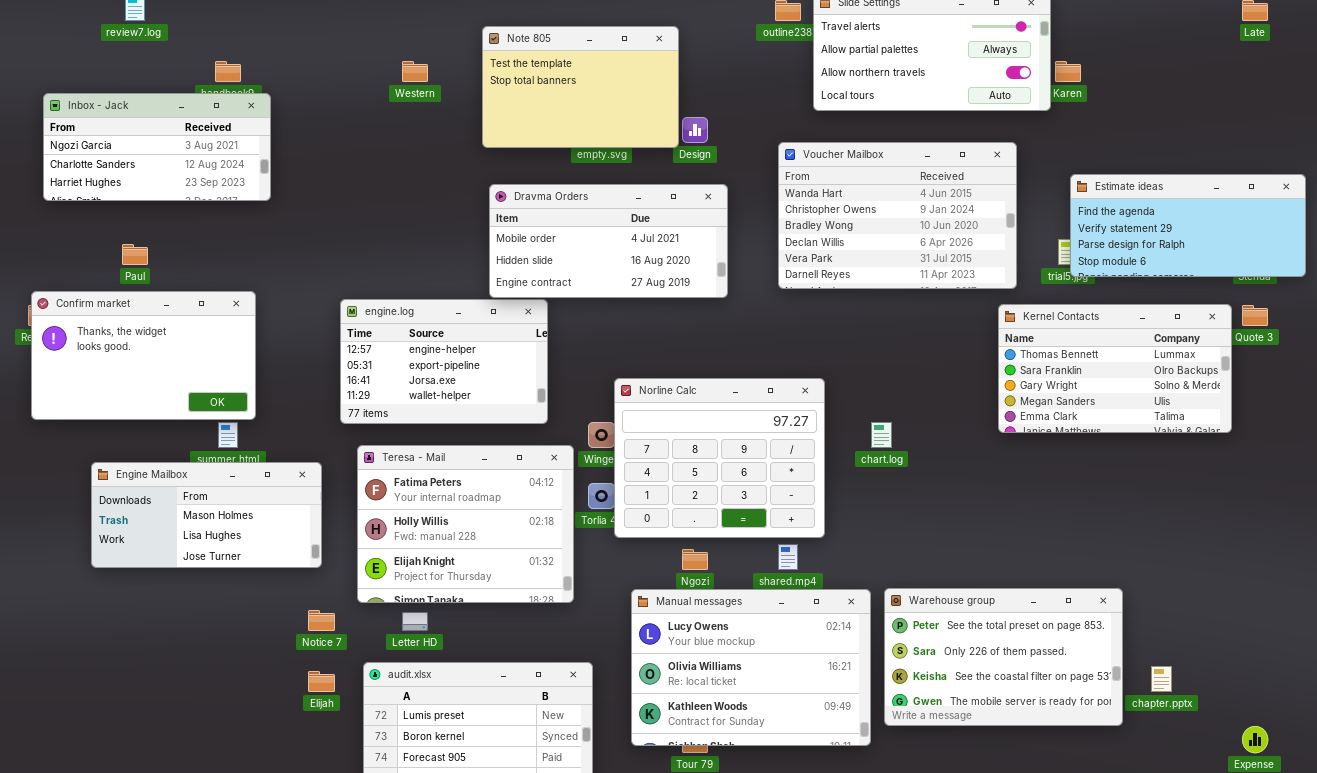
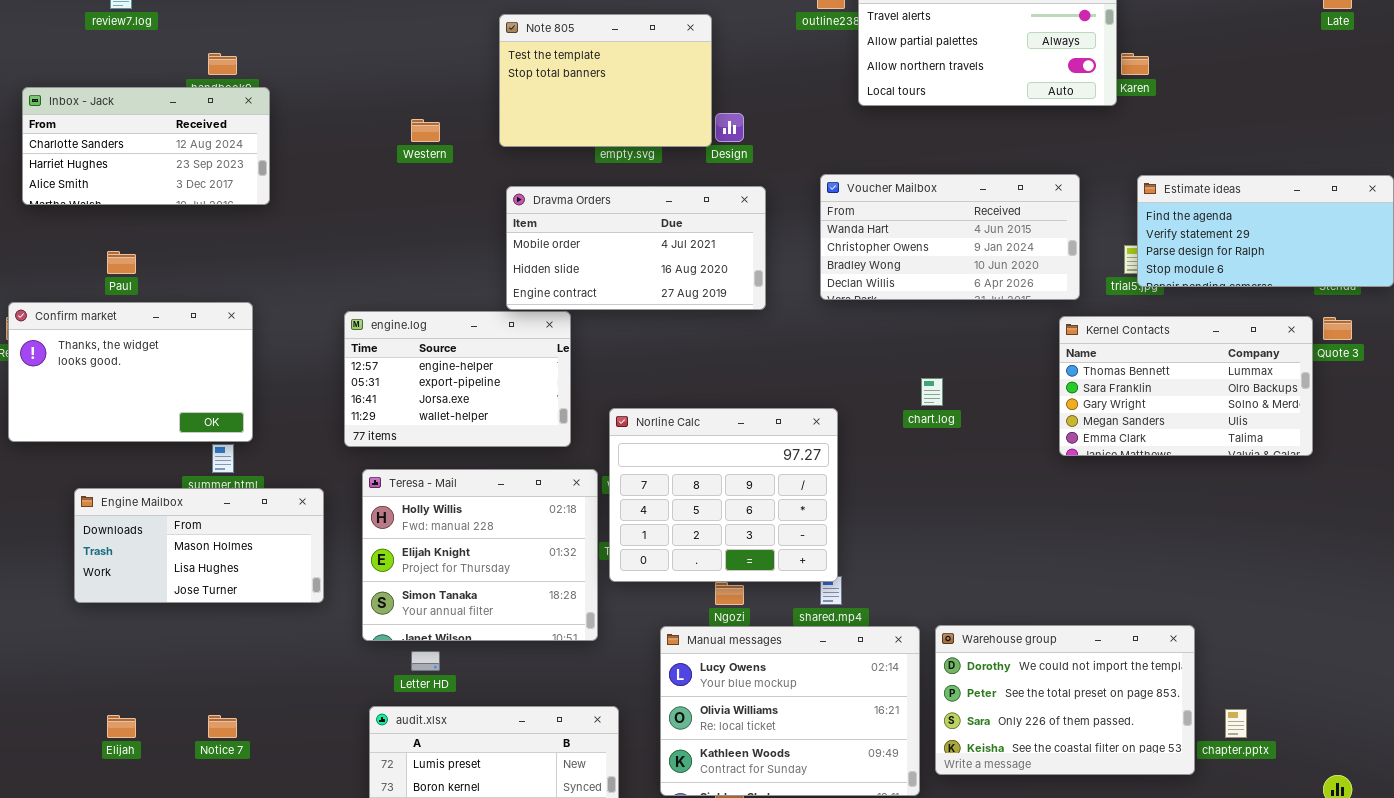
Western: [402,61,428,82] -> [411,119,440,142], moved
Inbox - Jack: [43,93,271,201] -> [22,87,270,205], scrolled down 1 row
Voucher Mailbox: [778,142,1017,289] -> [820,174,1080,300], resized
Norline Calc: [614,378,825,538] -> [609,408,838,582], moved
chart.log: [871,422,892,448] -> [921,378,943,406], moved
Teresa - Mail: [357,445,574,603] -> [362,469,598,641], scrolled down 1 row
Warehouse group: [884,588,1123,726] -> [935,625,1195,775], scrolled up 1 row
Notice 7: [308,610,335,631] -> [208,715,237,738], moved
Elijah: [308,671,335,692] -> [107,715,136,738], moved

